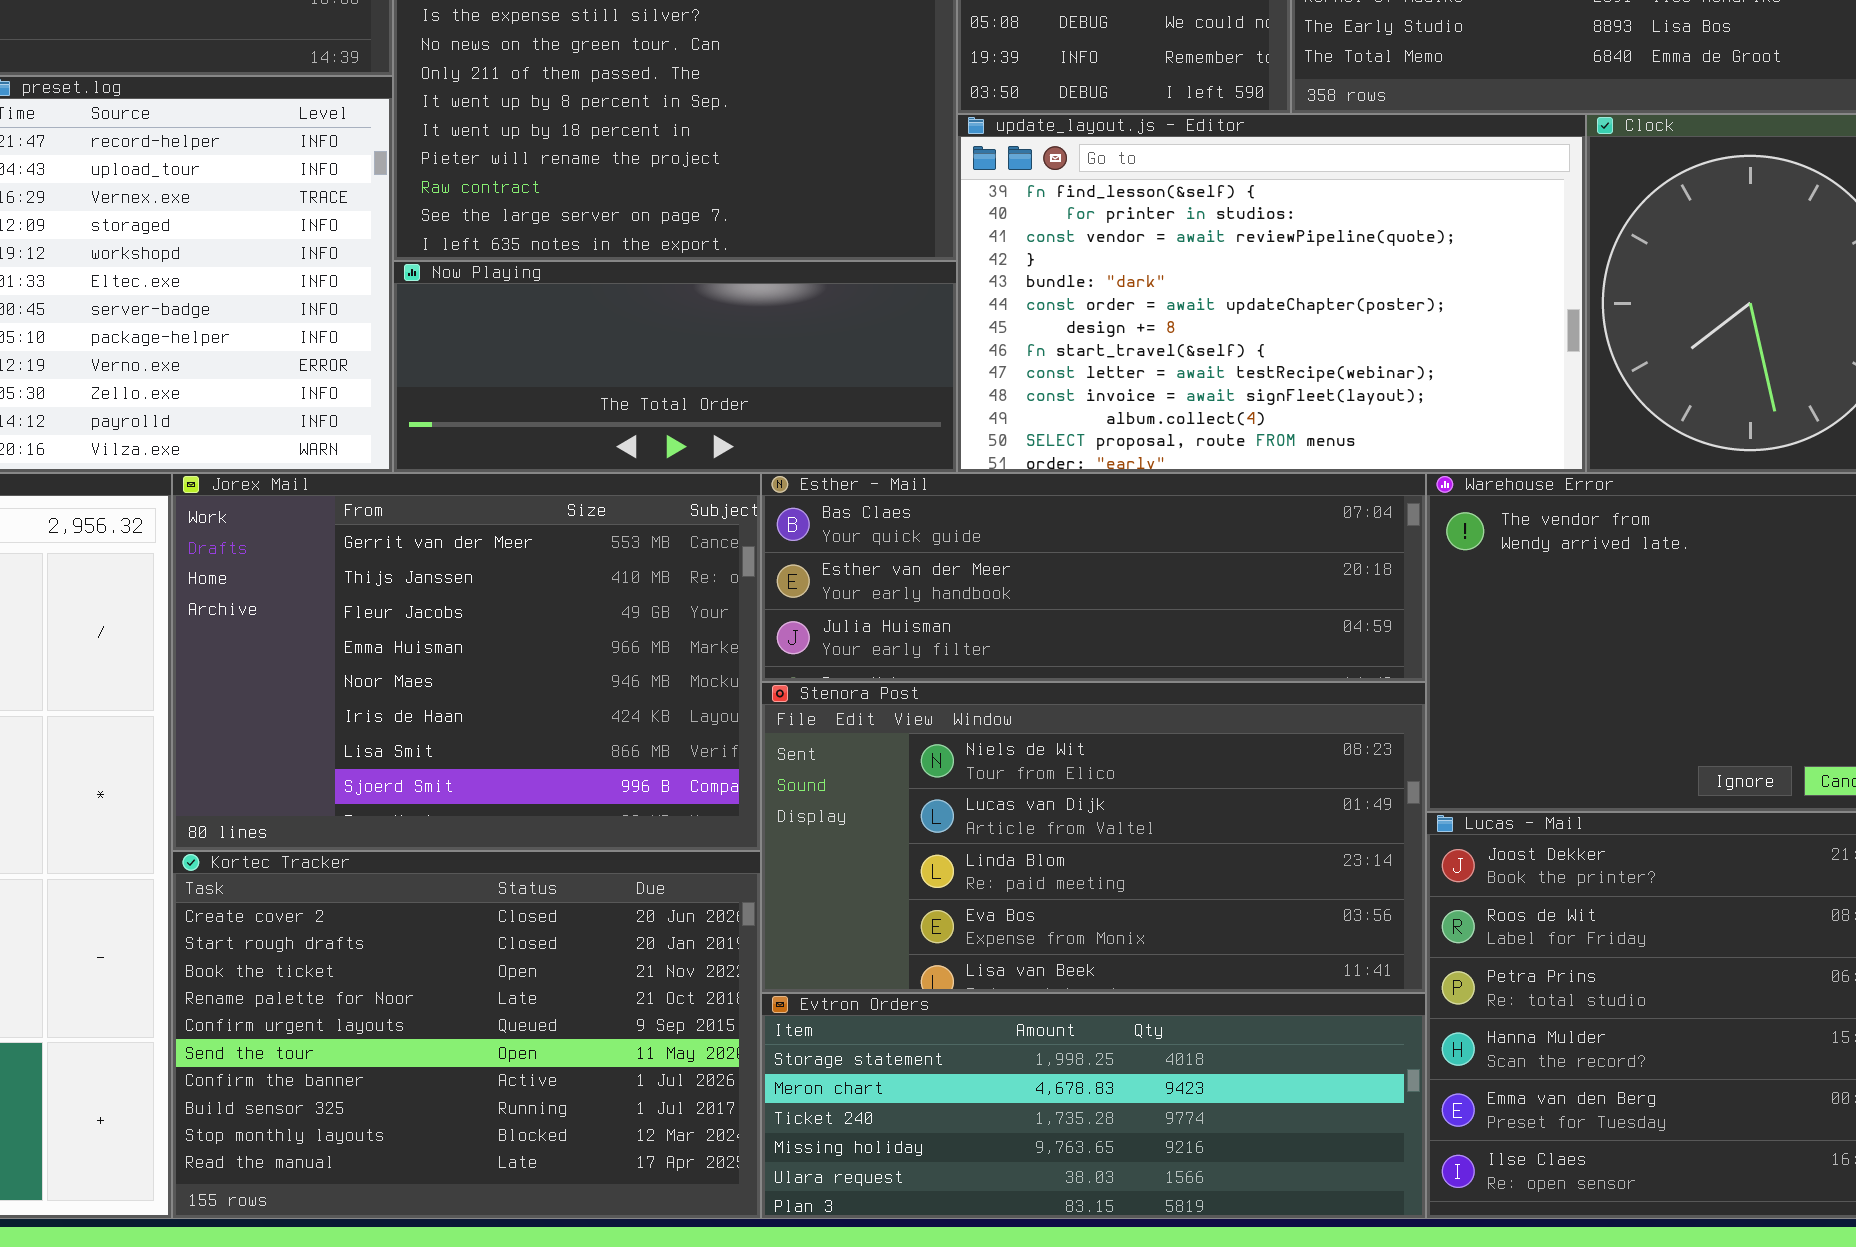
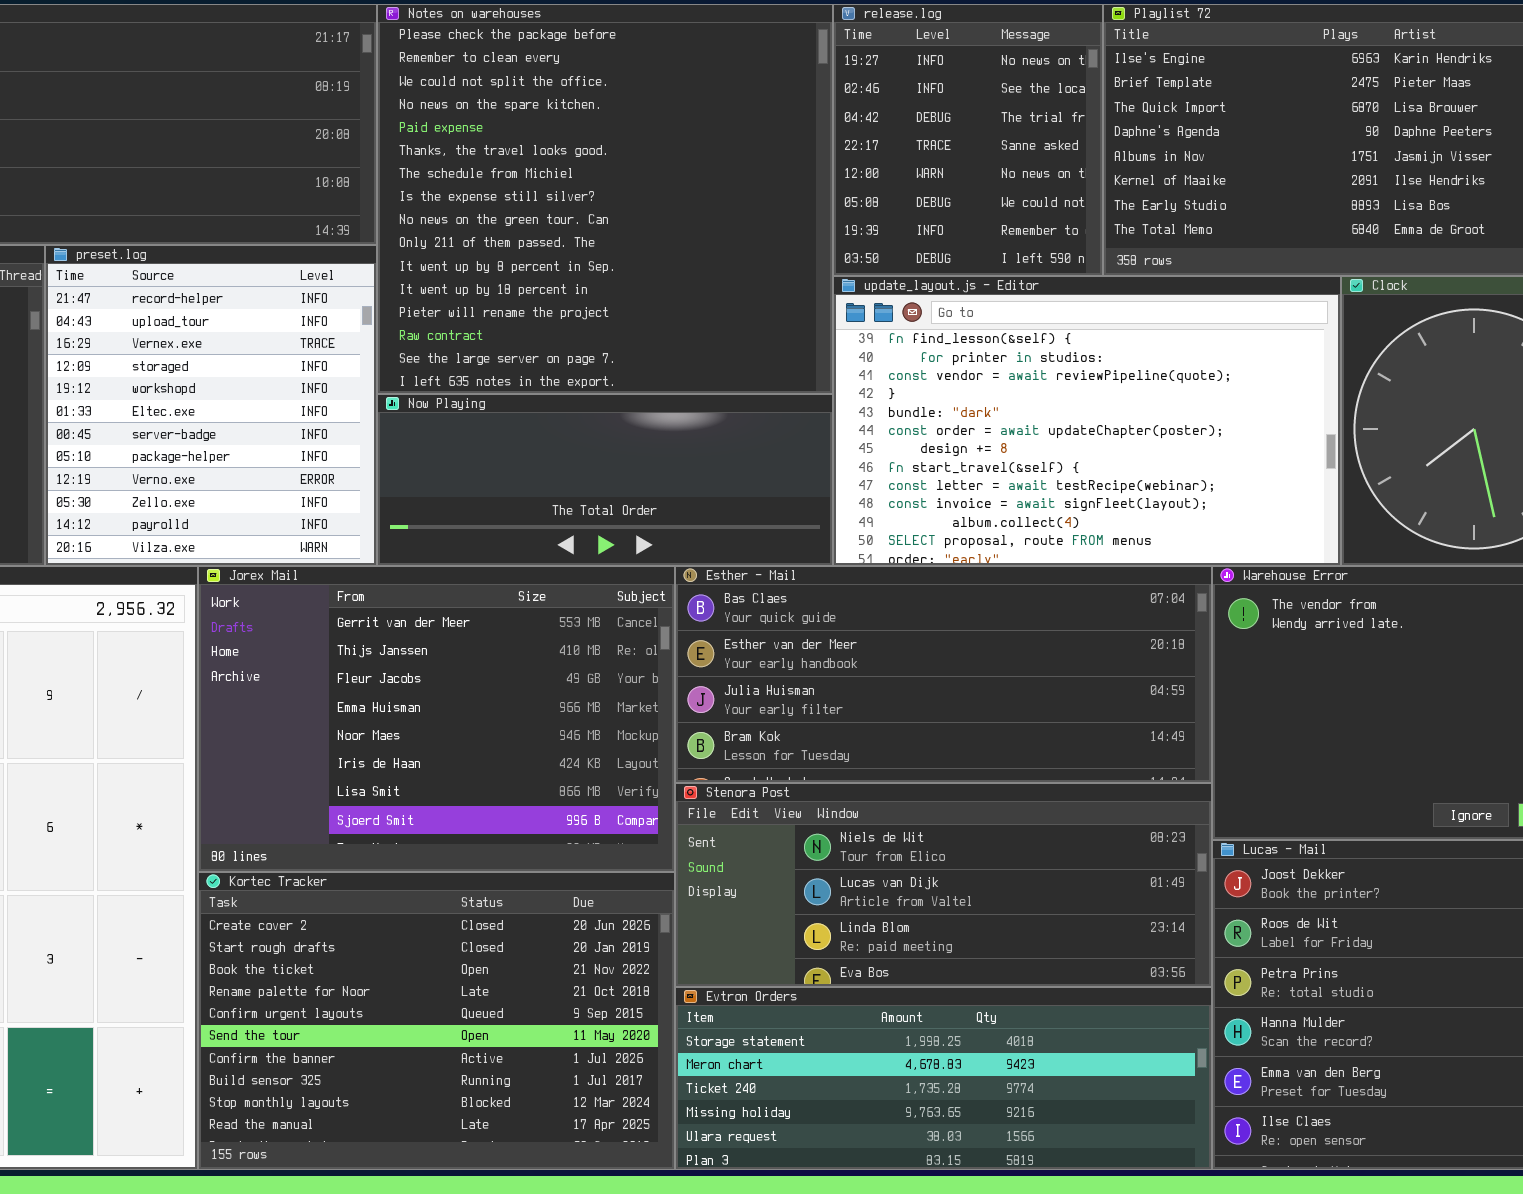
Esther - Mail: [761,473,1426,682] -> [675,566,1212,783], resized
Stenora Post: [761,682,1426,993] -> [675,783,1212,987], resized

